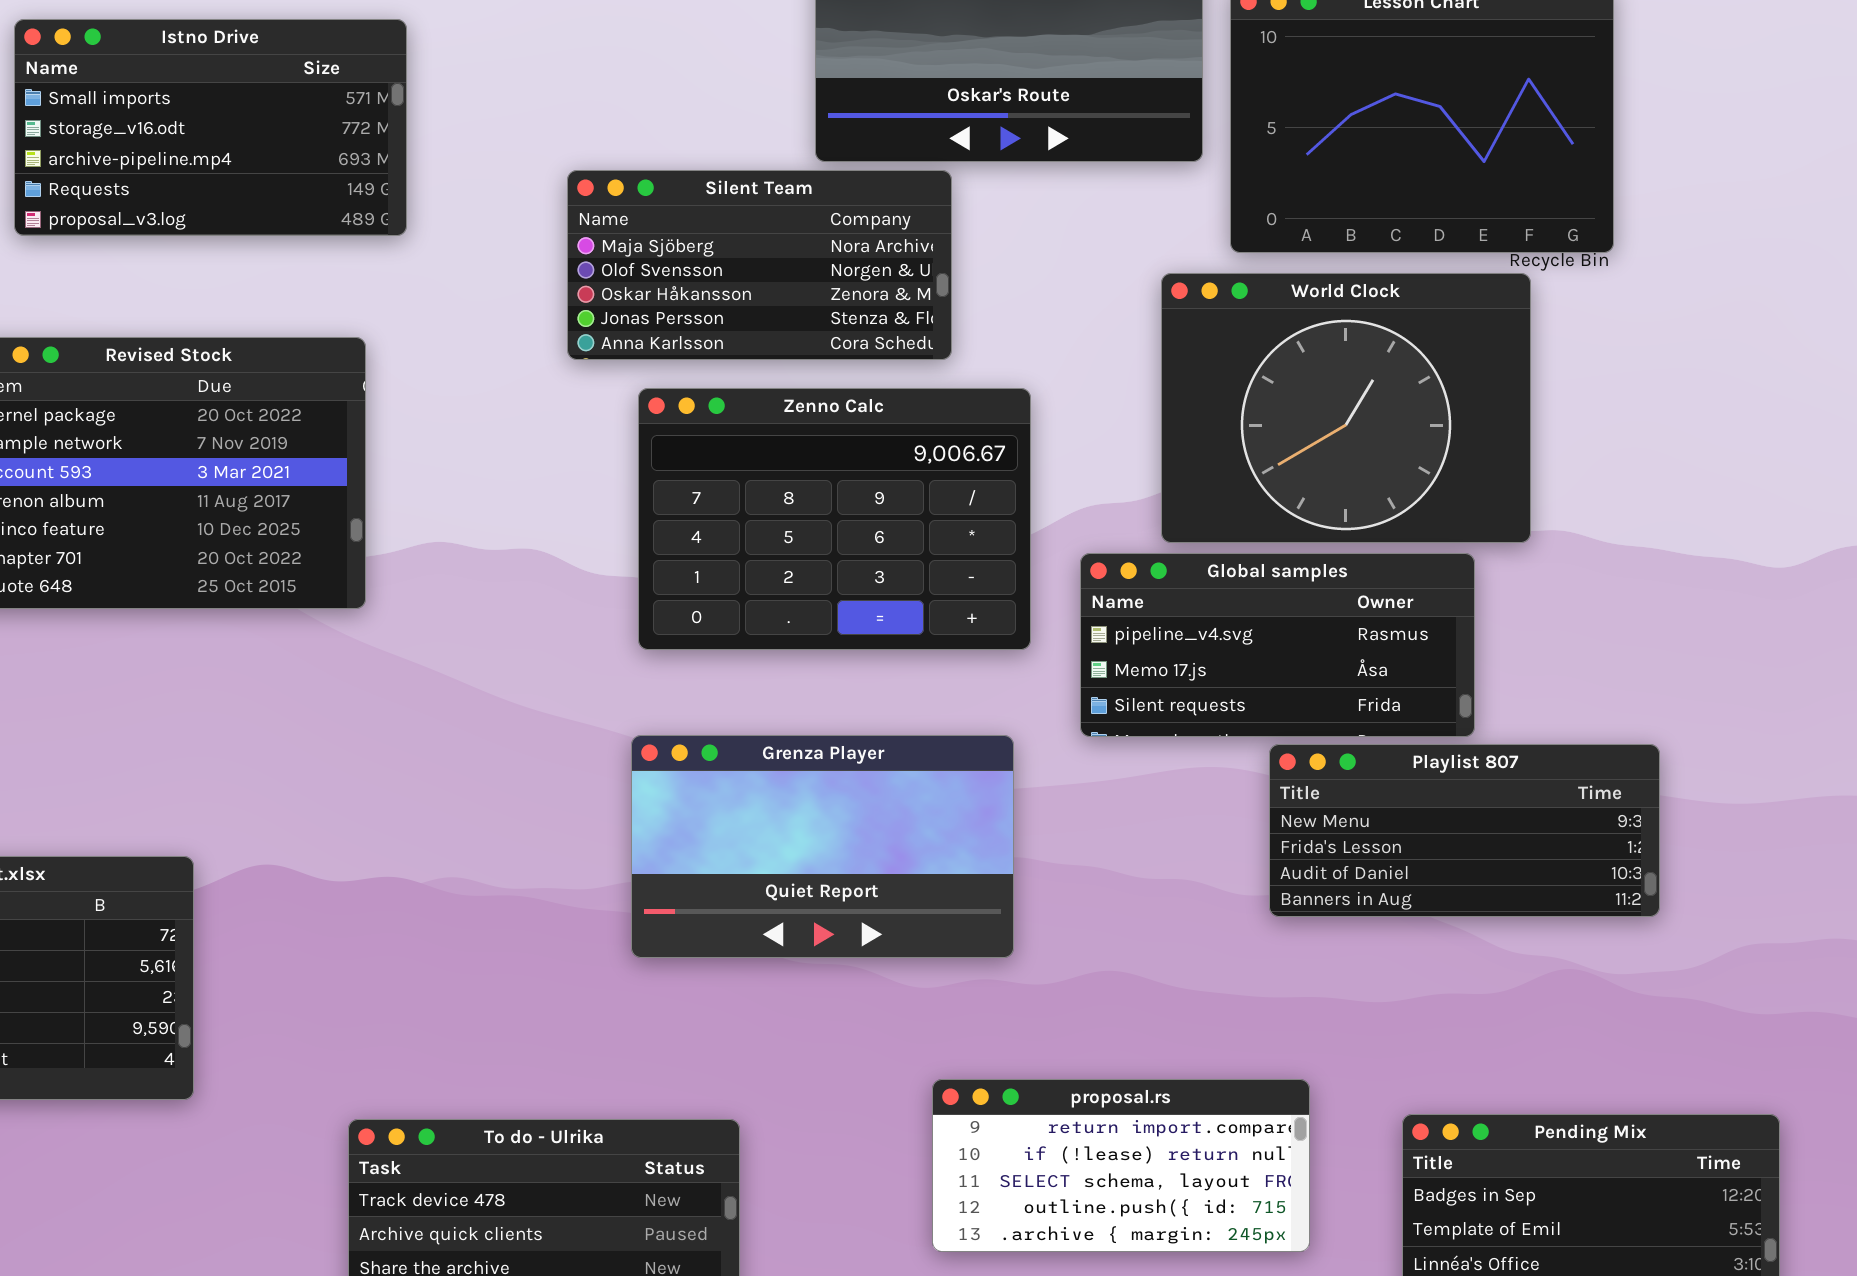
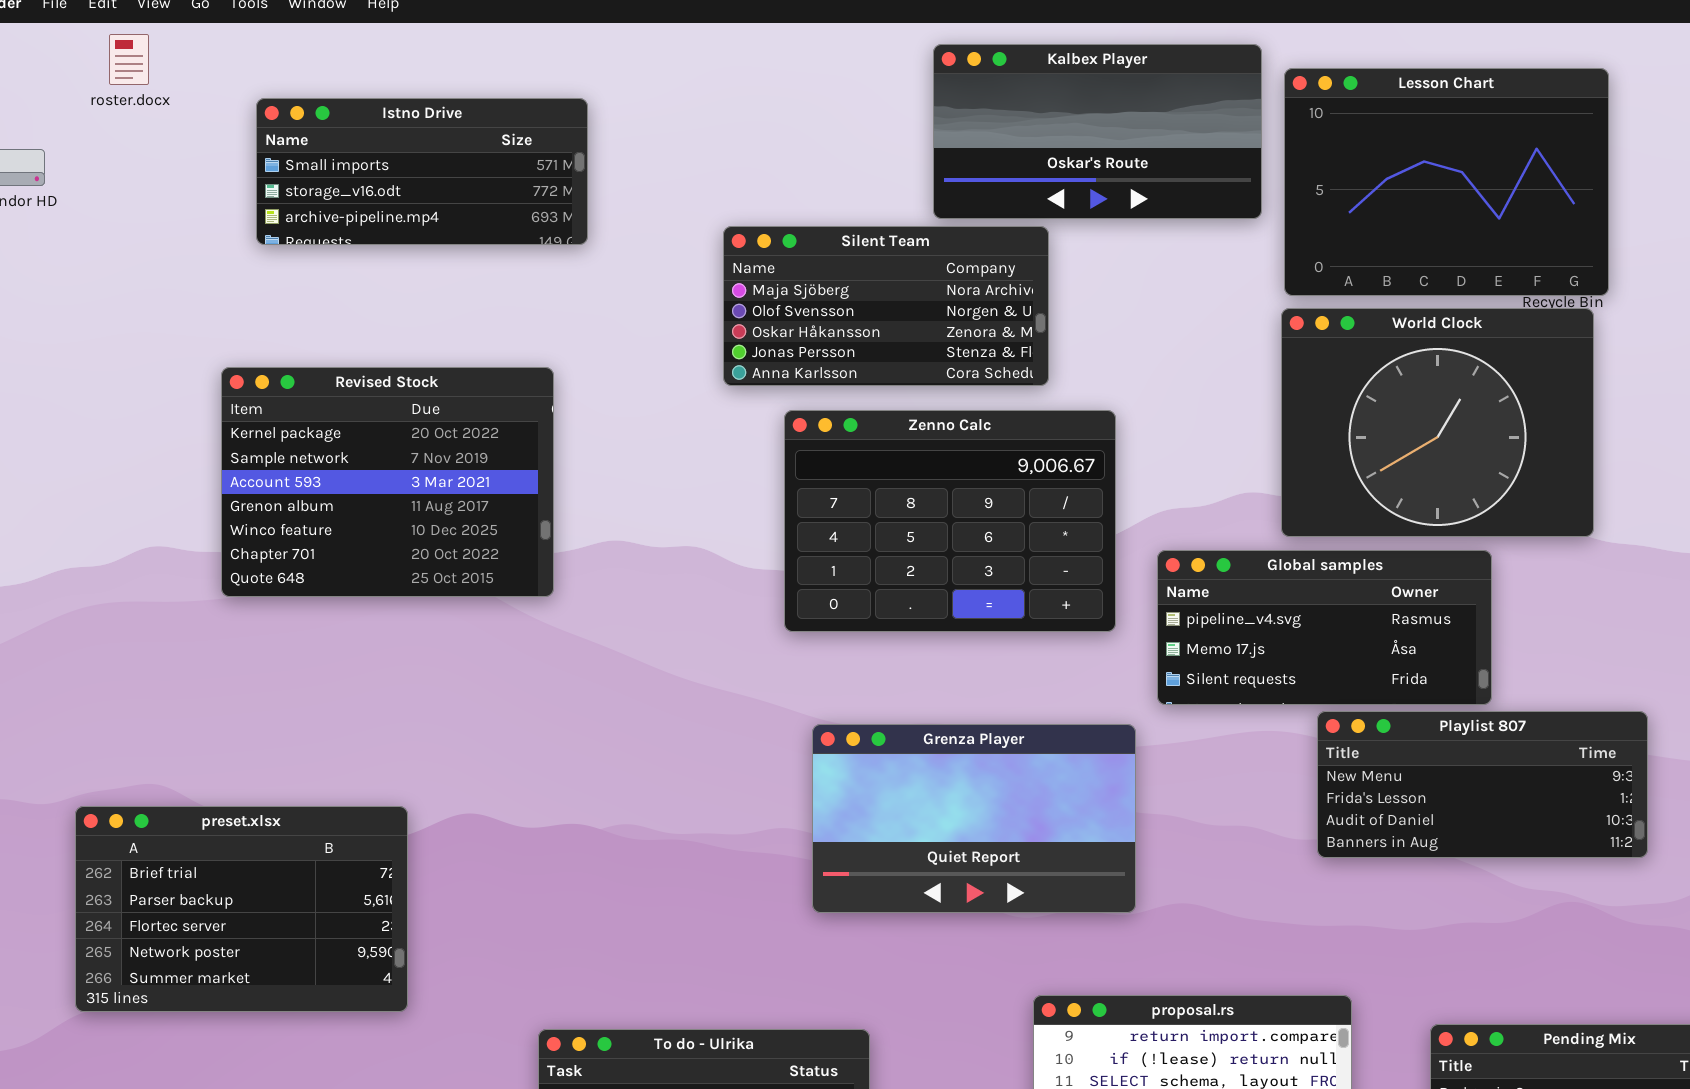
Istno Drive: [14,19,407,236] -> [256,98,588,245], resized
World Clock: [1161,273,1531,543] -> [1281,308,1594,537], moved
Grenza Player: [631,735,1014,958] -> [812,724,1136,913], moved

